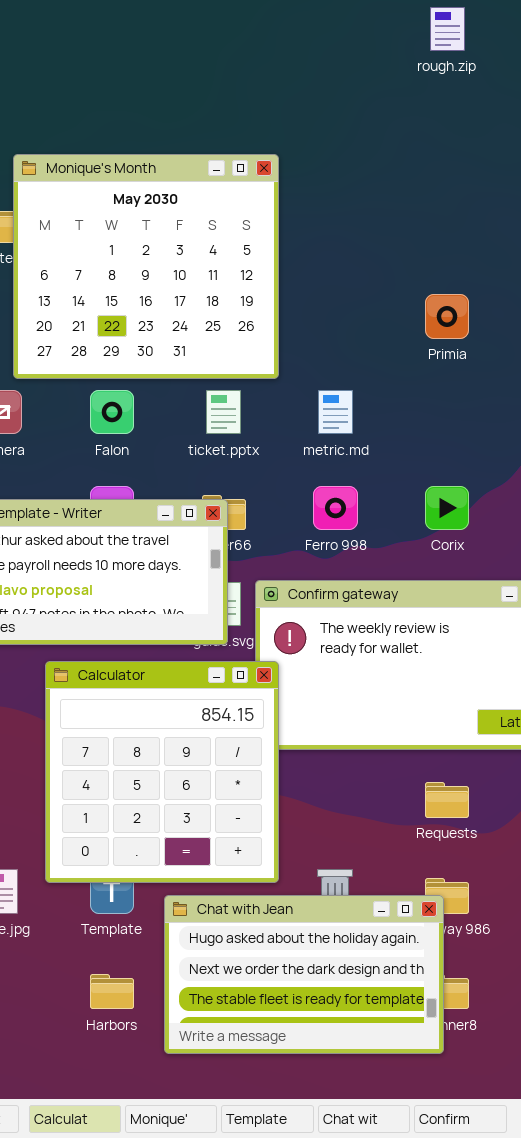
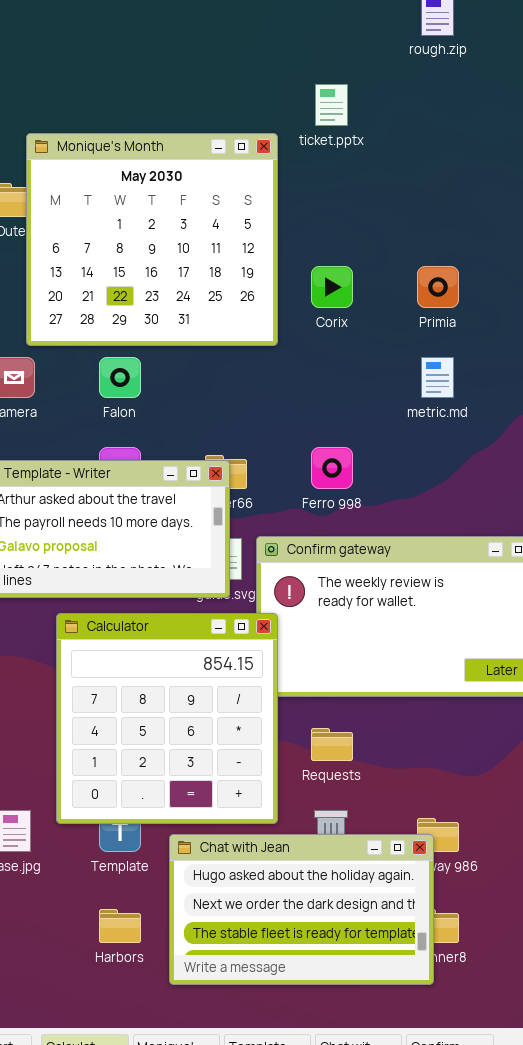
ticket.pptx: [206,390,241,434] -> [315,84,348,126], moved
metric.md: [318,390,353,434] -> [421,357,454,398], moved
Corix: [425,486,469,530] -> [311,266,353,308], moved
Requests: [425,782,469,818] -> [311,728,353,761], moved

